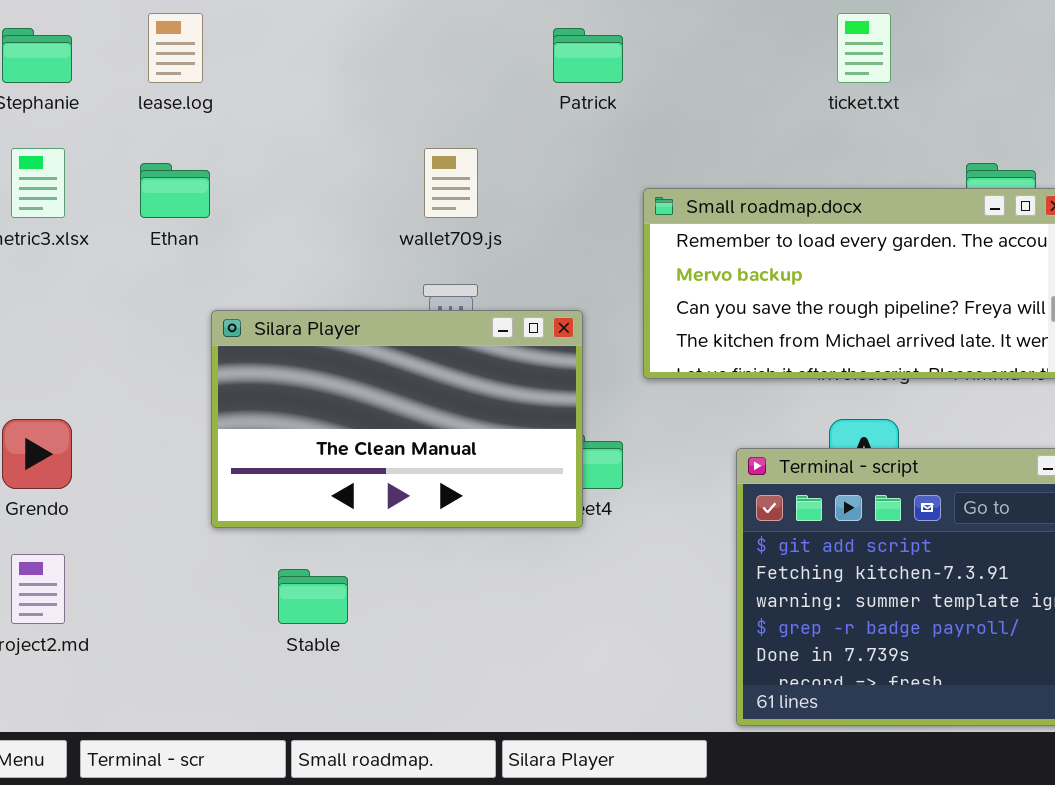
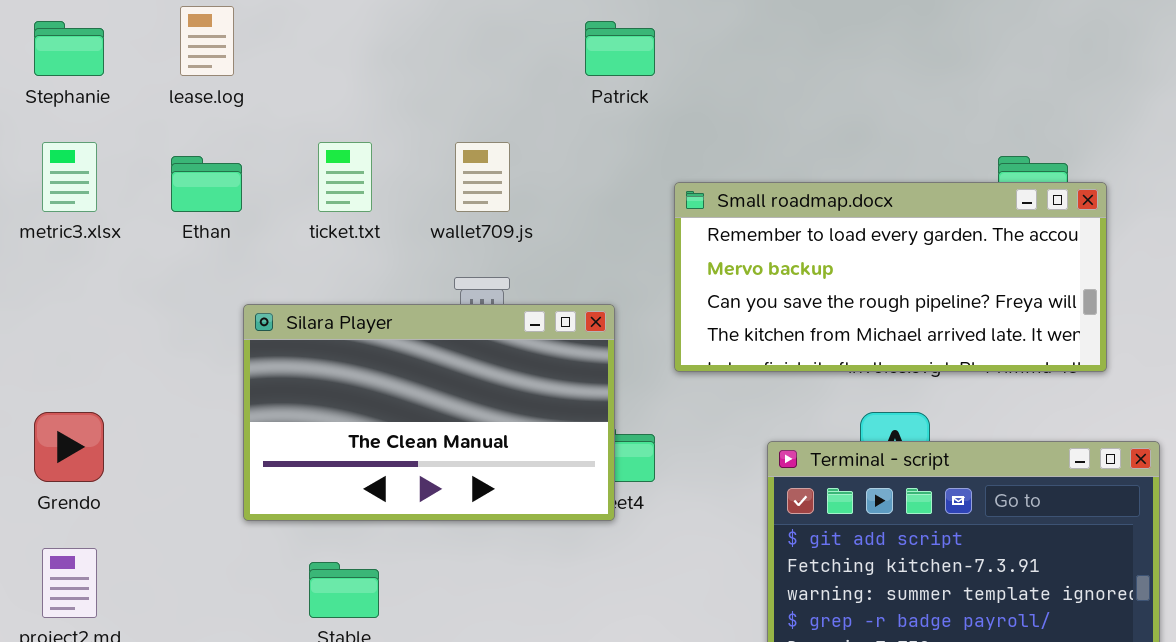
ticket.txt: [837,13,891,83] -> [318,142,372,212], moved

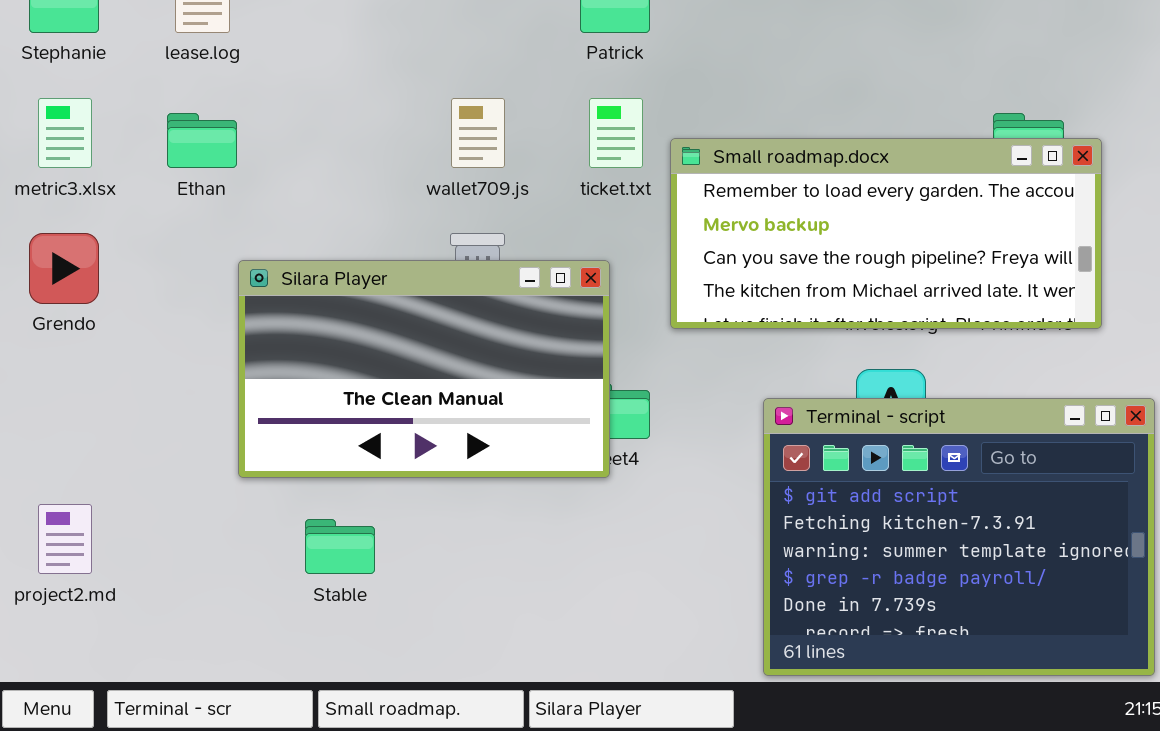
ticket.txt: [318,142,372,212] -> [589,98,643,168], moved
Grendo: [34,412,104,482] -> [29,233,99,304], moved

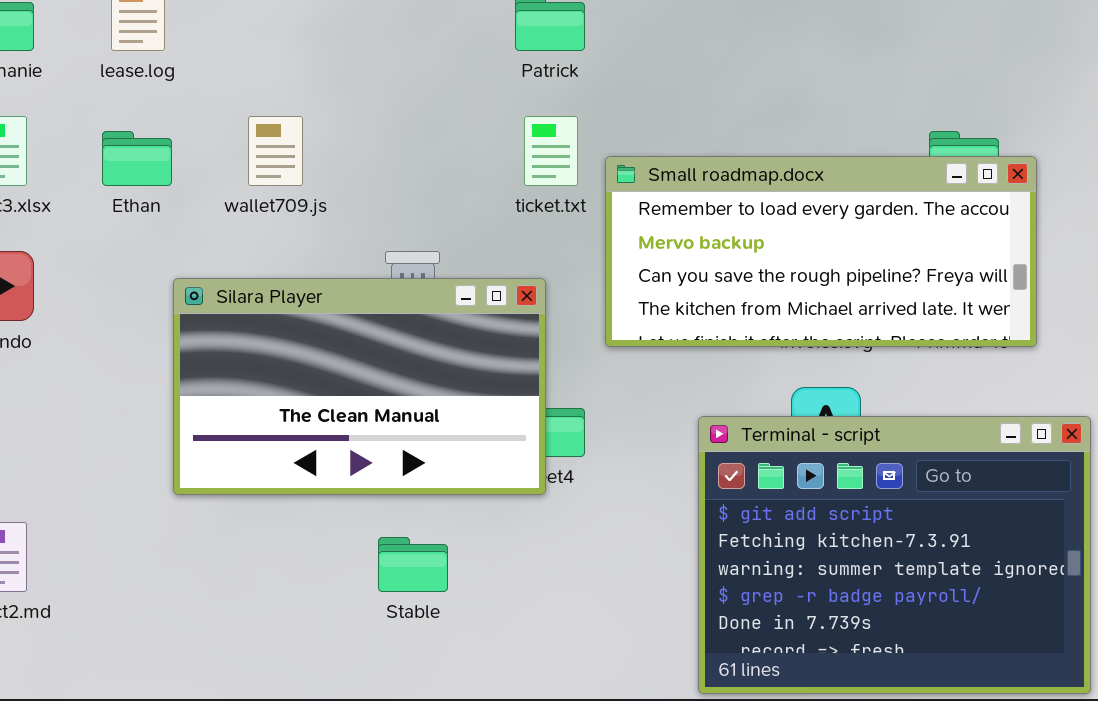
wallet709.js: [451,98,505,168] -> [248,116,303,186], moved
Stable: [305,519,375,574] -> [378,537,448,592], moved

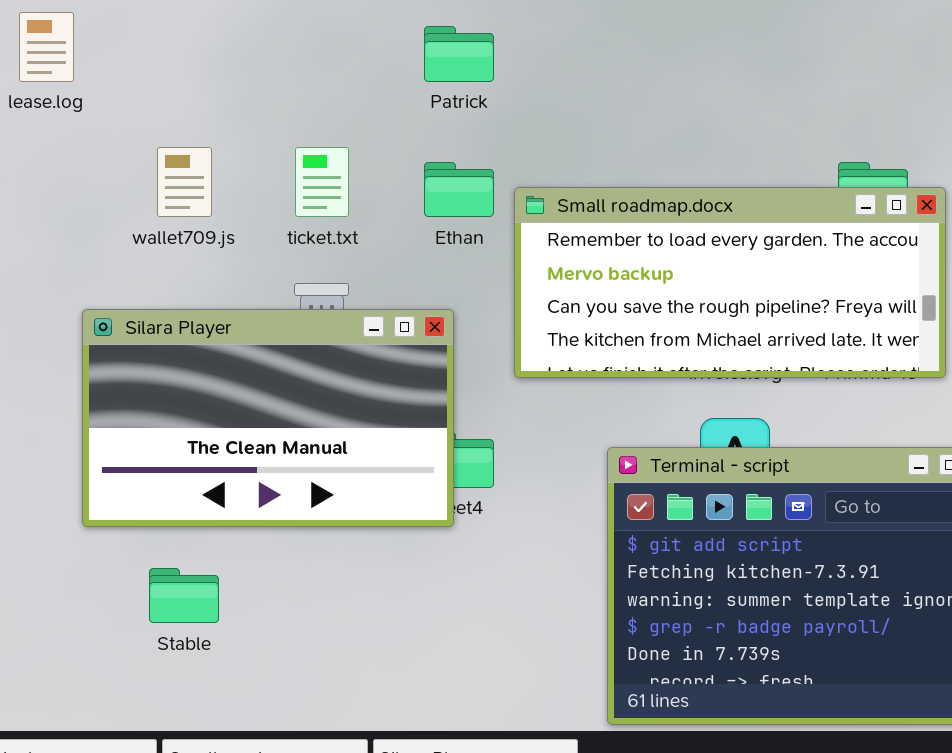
ticket.txt: [524,116,578,186] -> [295,147,349,217], moved
Ethan: [102,131,172,186] -> [424,162,494,217], moved
Stable: [378,537,448,592] -> [149,568,219,623], moved

